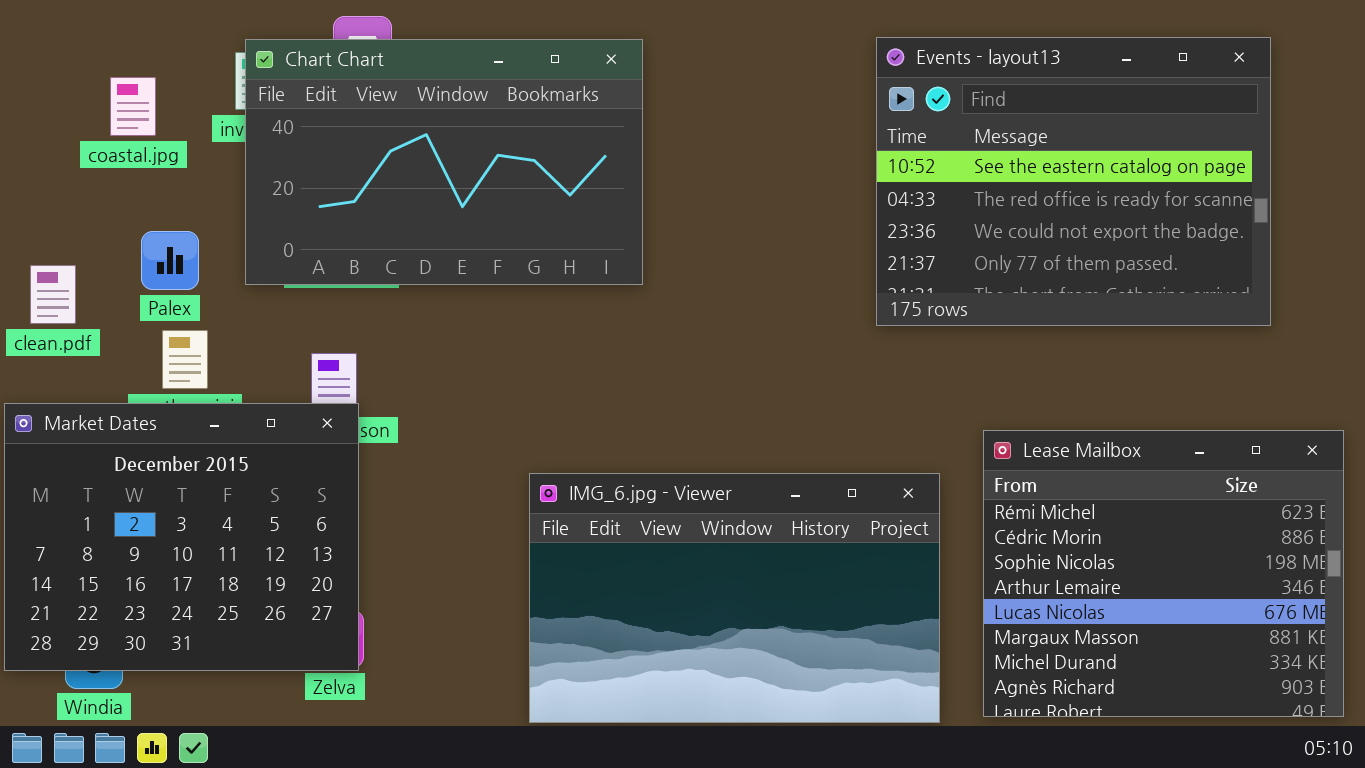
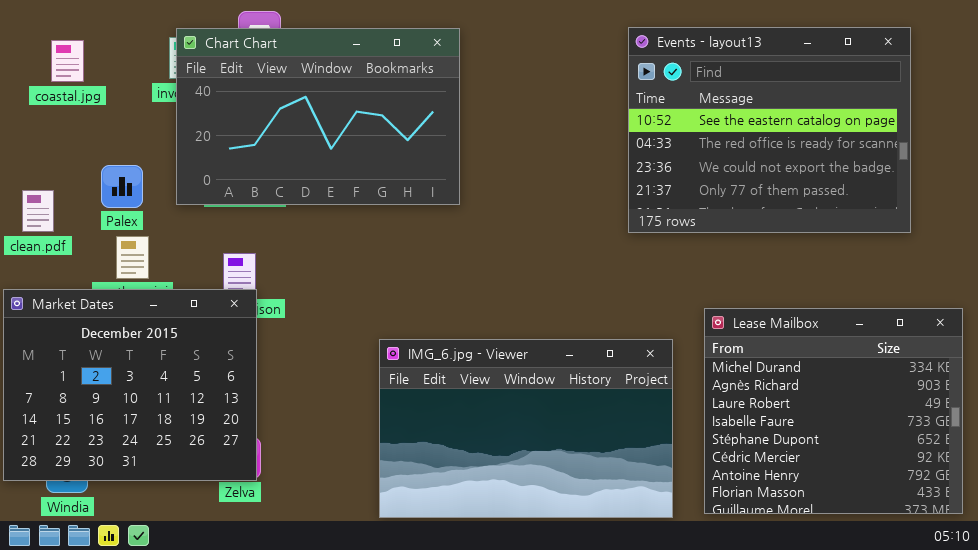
coastal.jpg: [110,77,156,136] -> [51,40,84,82], moved
Lease Mailbox: [983,430,1344,717] -> [704,308,963,514], scrolled down 6 rows

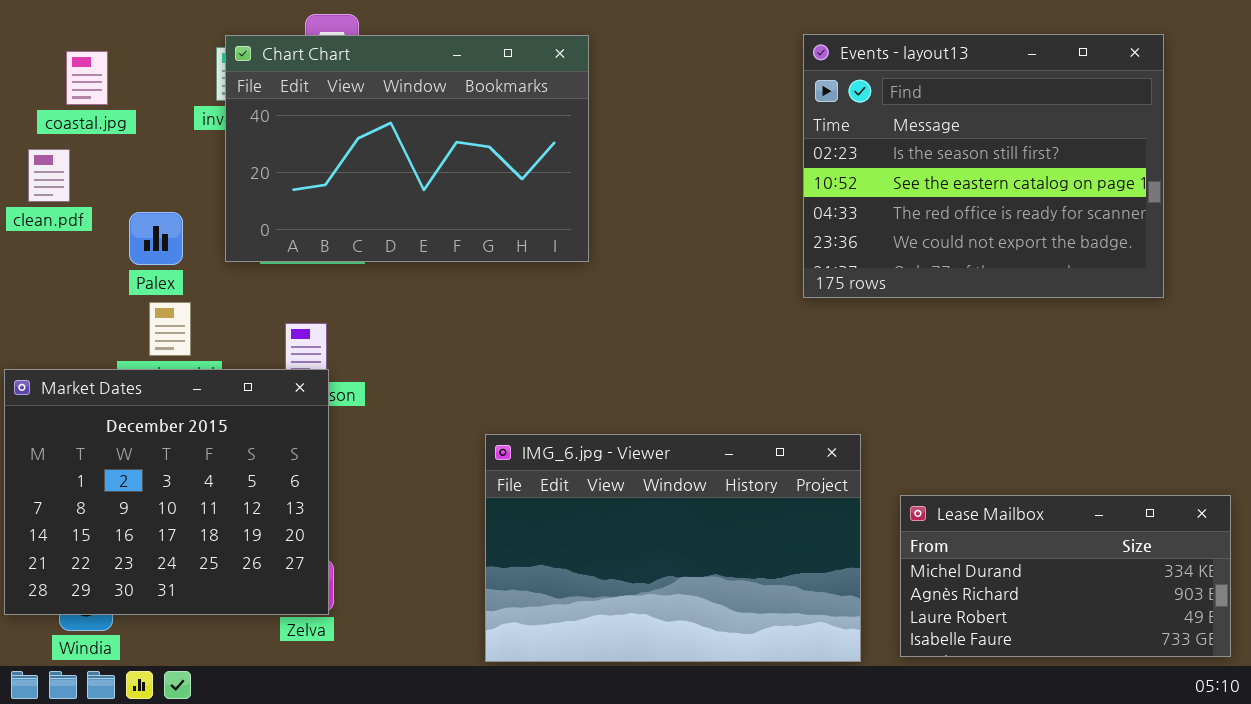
Events - layout13: [628,27,911,233] -> [803,34,1164,298], scrolled up 1 row
clean.pdf: [22,190,54,232] -> [28,149,70,202], moved
Lease Mailbox: [704,308,963,514] -> [900,495,1231,657], resized

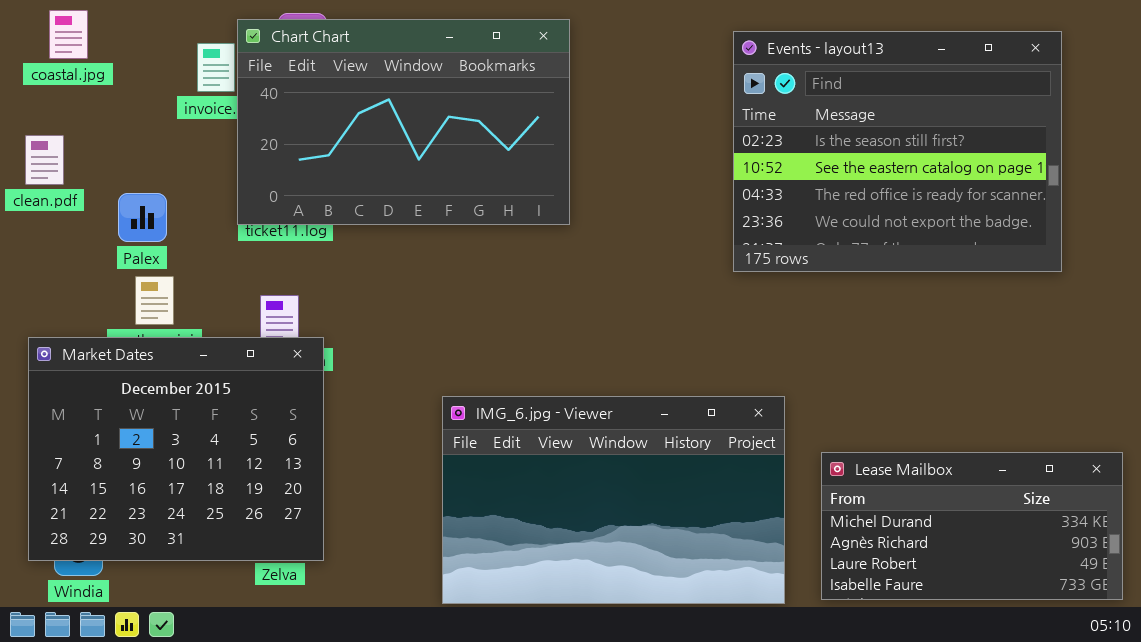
Chart Chart: [225,35,589,262] -> [237,19,570,225], moved
coastal.jpg: [66,51,108,105] -> [49,10,88,59], moved
Market Dates: [4,369,329,615] -> [28,337,324,561], moved

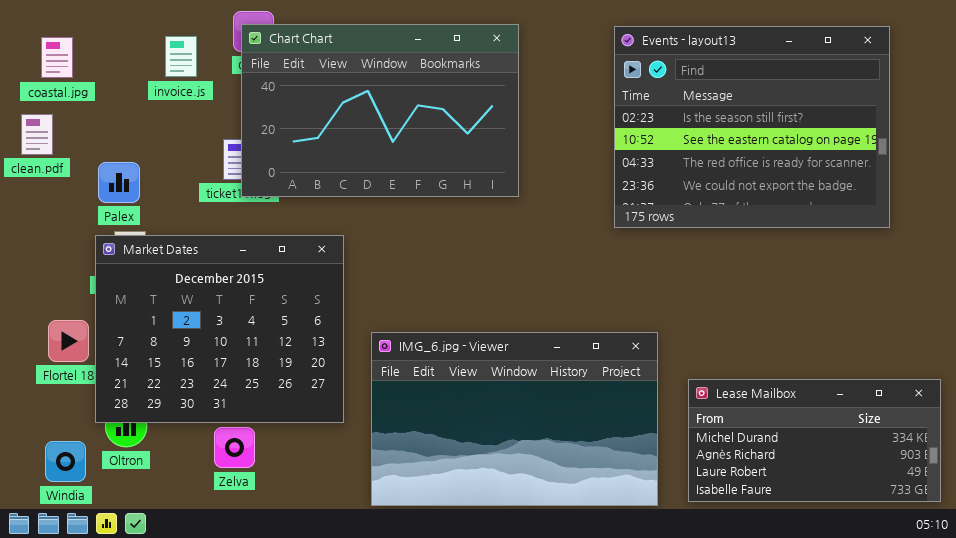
coastal.jpg: [49,10,88,59] -> [41,37,73,78], moved
Chart Chart: [237,19,570,225] -> [241,24,519,197], moved
Market Dates: [28,337,324,561] -> [95,235,344,423], moved

